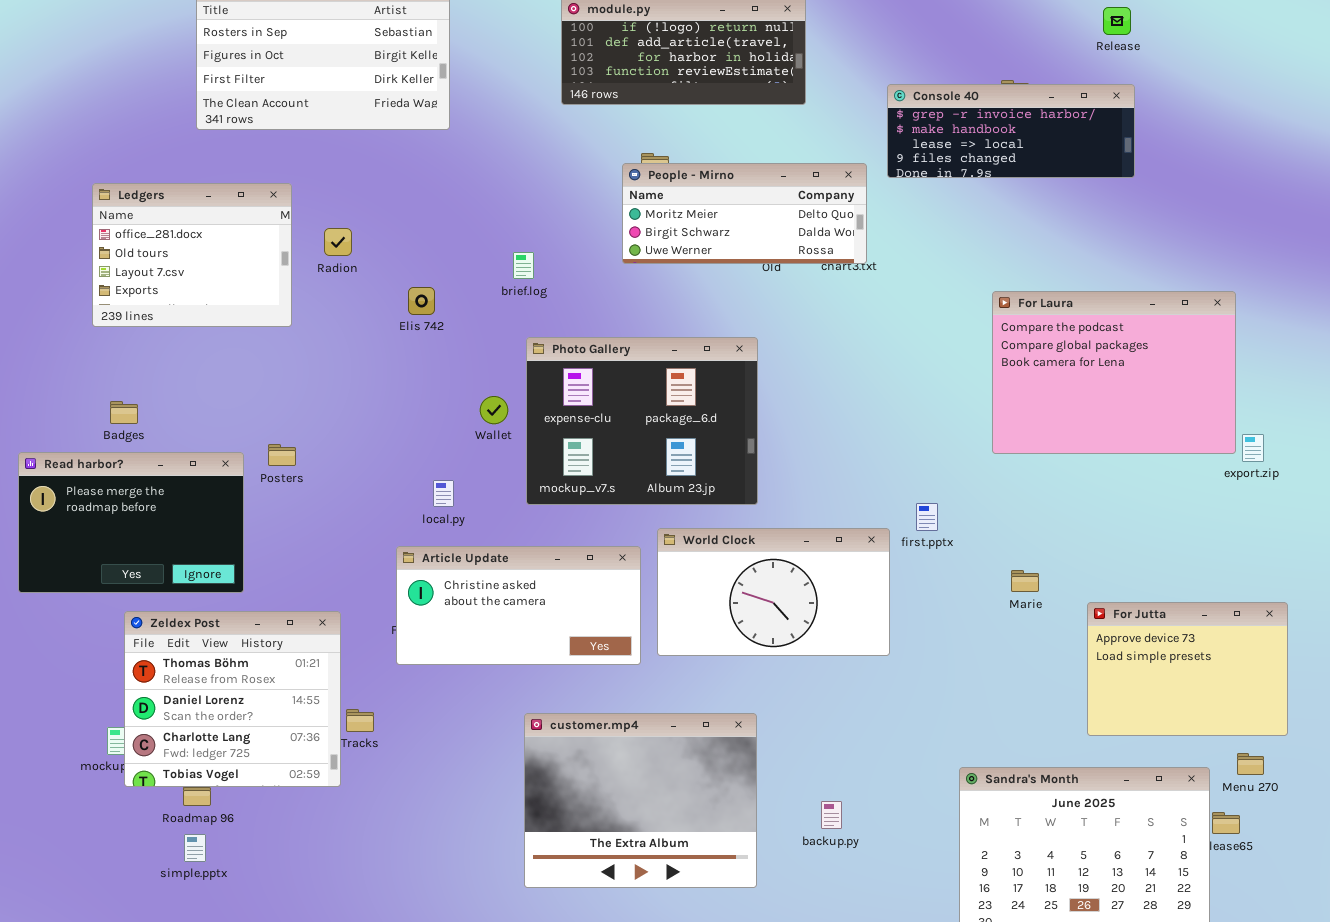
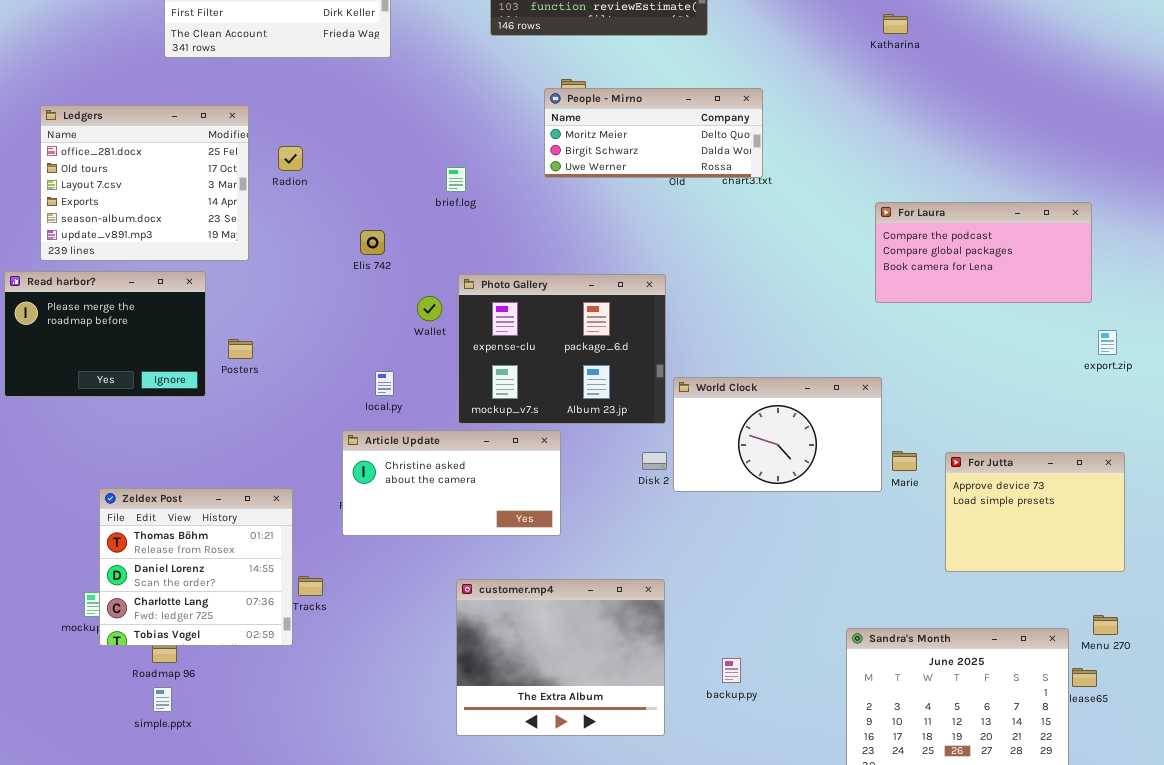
Console 40: [887,84,1135,178] -> none, closed
Ledgers: [92,183,292,327] -> [40,105,249,261], resized
Elis 742: [408,287,435,315] -> [360,230,385,255], moved
For Laura: [992,291,1236,454] -> [875,202,1092,303], resized
Photo Gallery: [526,337,758,505] -> [458,274,666,424], moved
Read harbor?: [18,452,244,593] -> [4,271,206,397], moved
World Clock: [657,528,890,656] -> [673,377,882,492], moved
For Jutta: [1087,602,1288,736] -> [945,452,1125,572], moved

